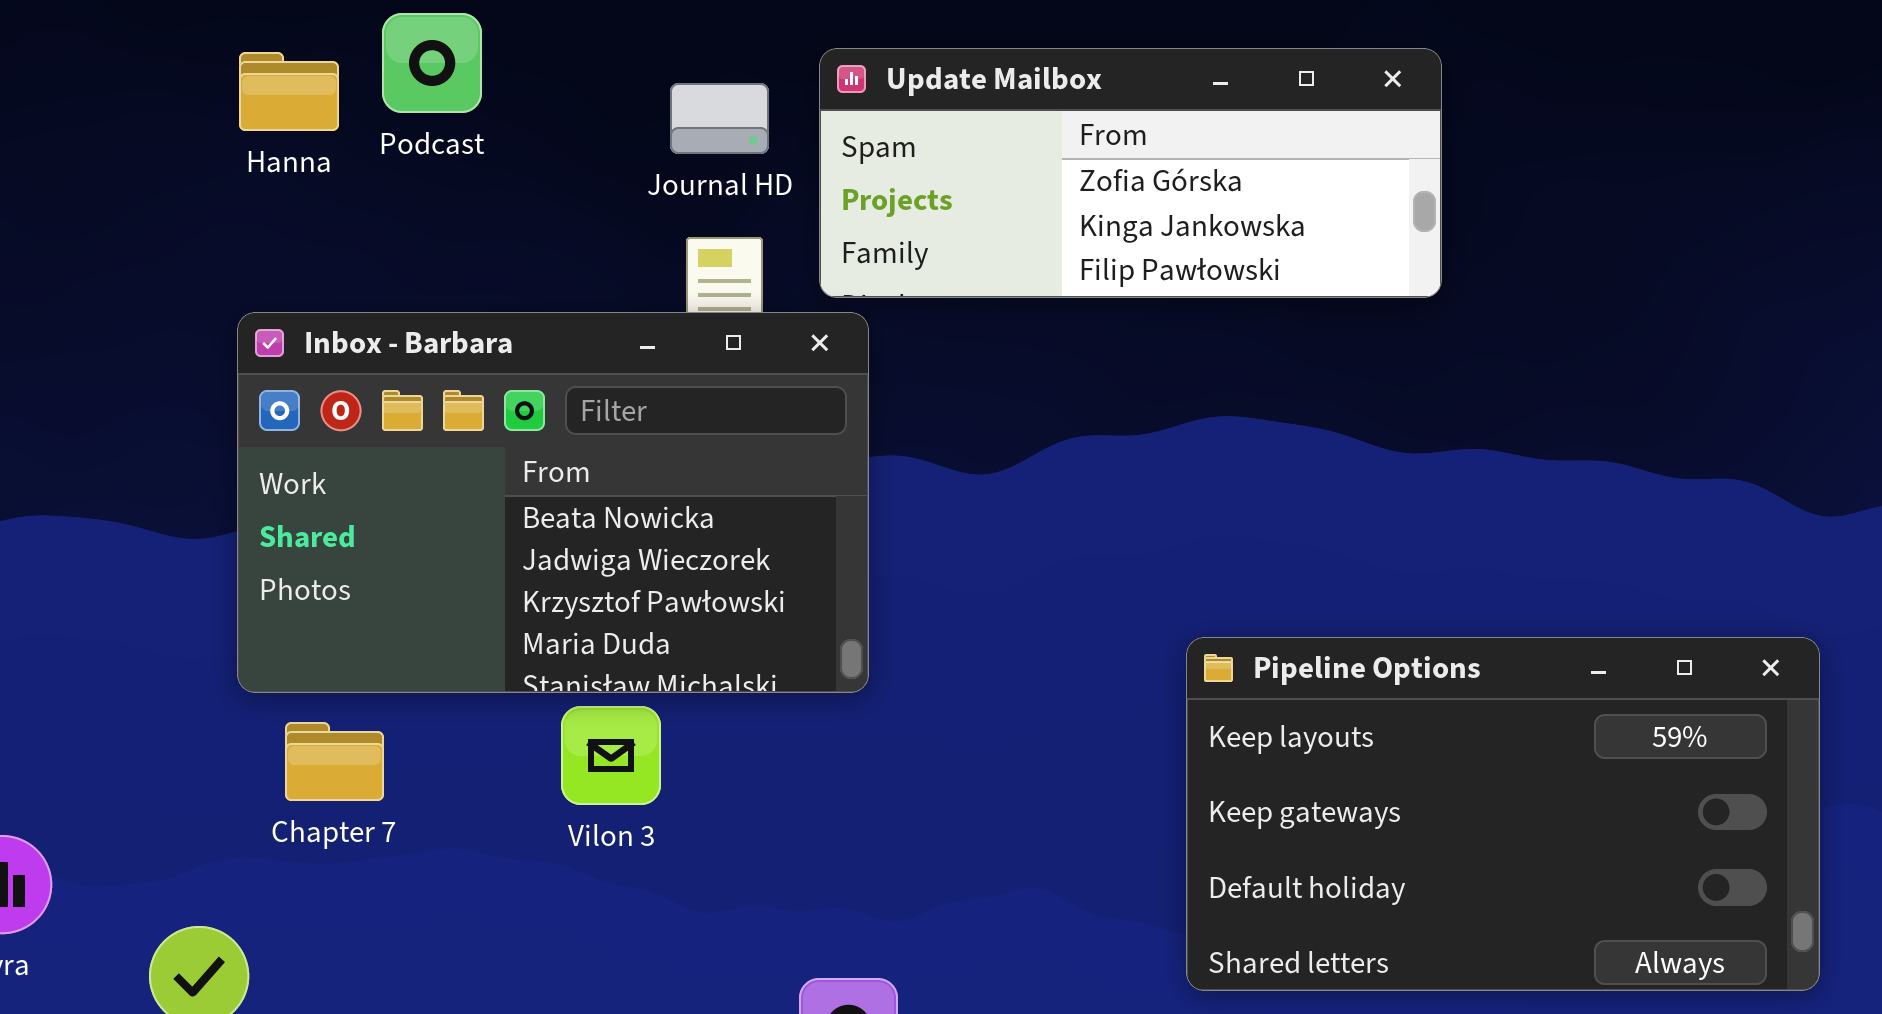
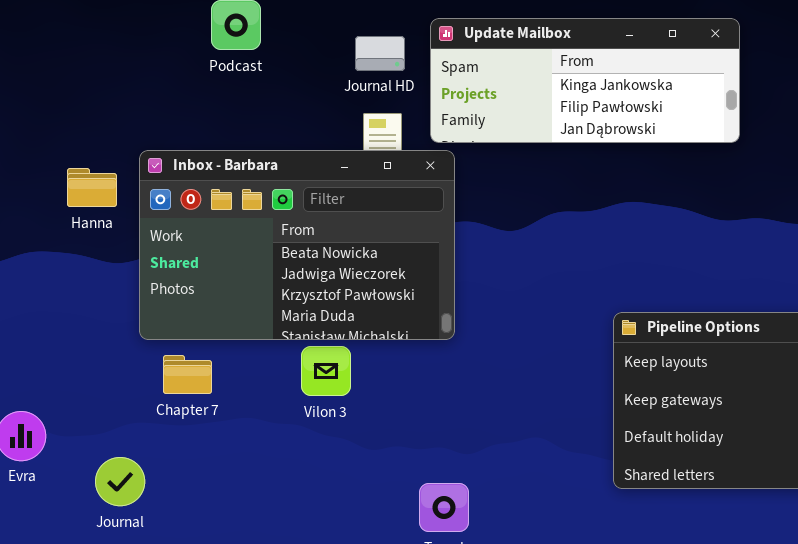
Update Mailbox: [819,48,1442,298] -> [430,18,740,143], scrolled down 1 row
Hanna: [239,52,339,131] -> [67,168,117,207], moved

